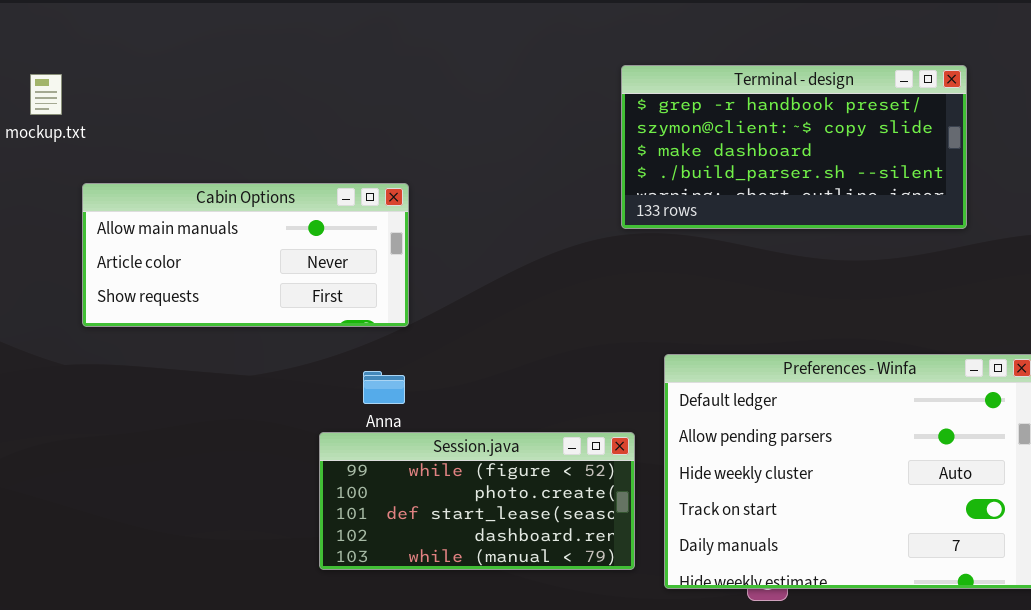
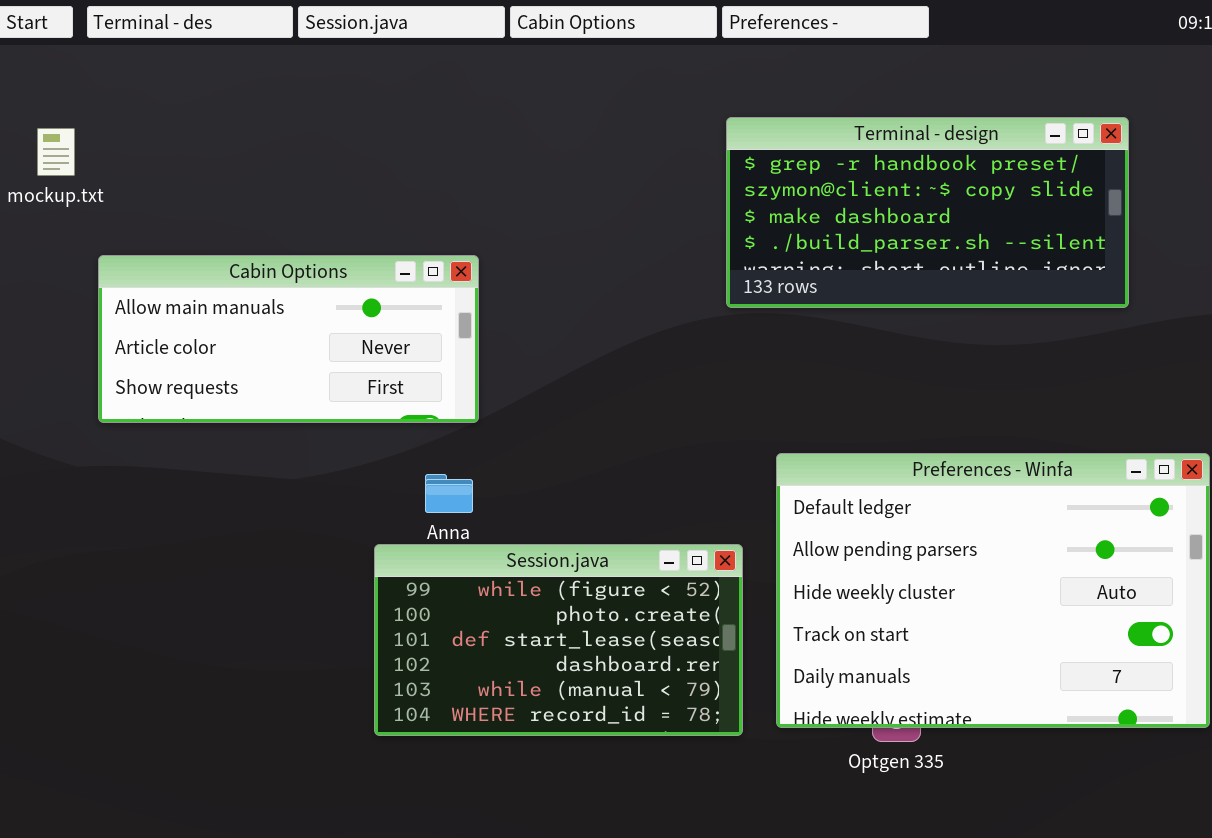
Session.java: [319,432,635,570] -> [374,544,743,736], resized

